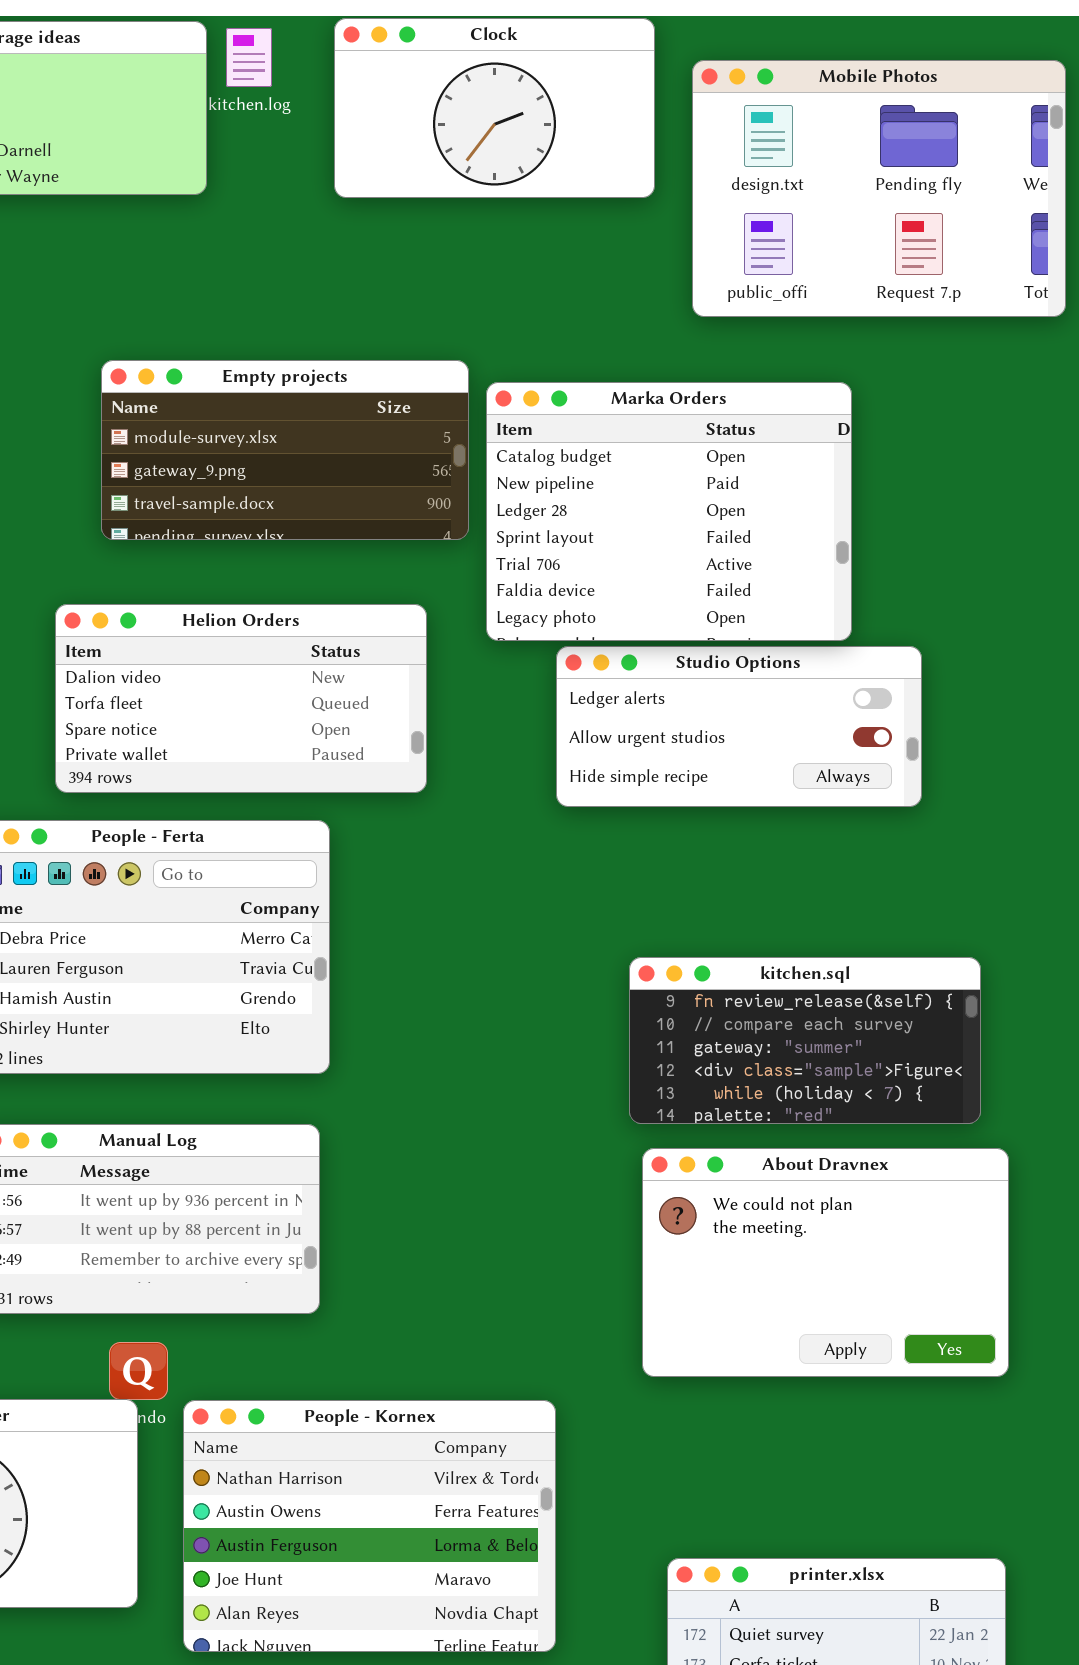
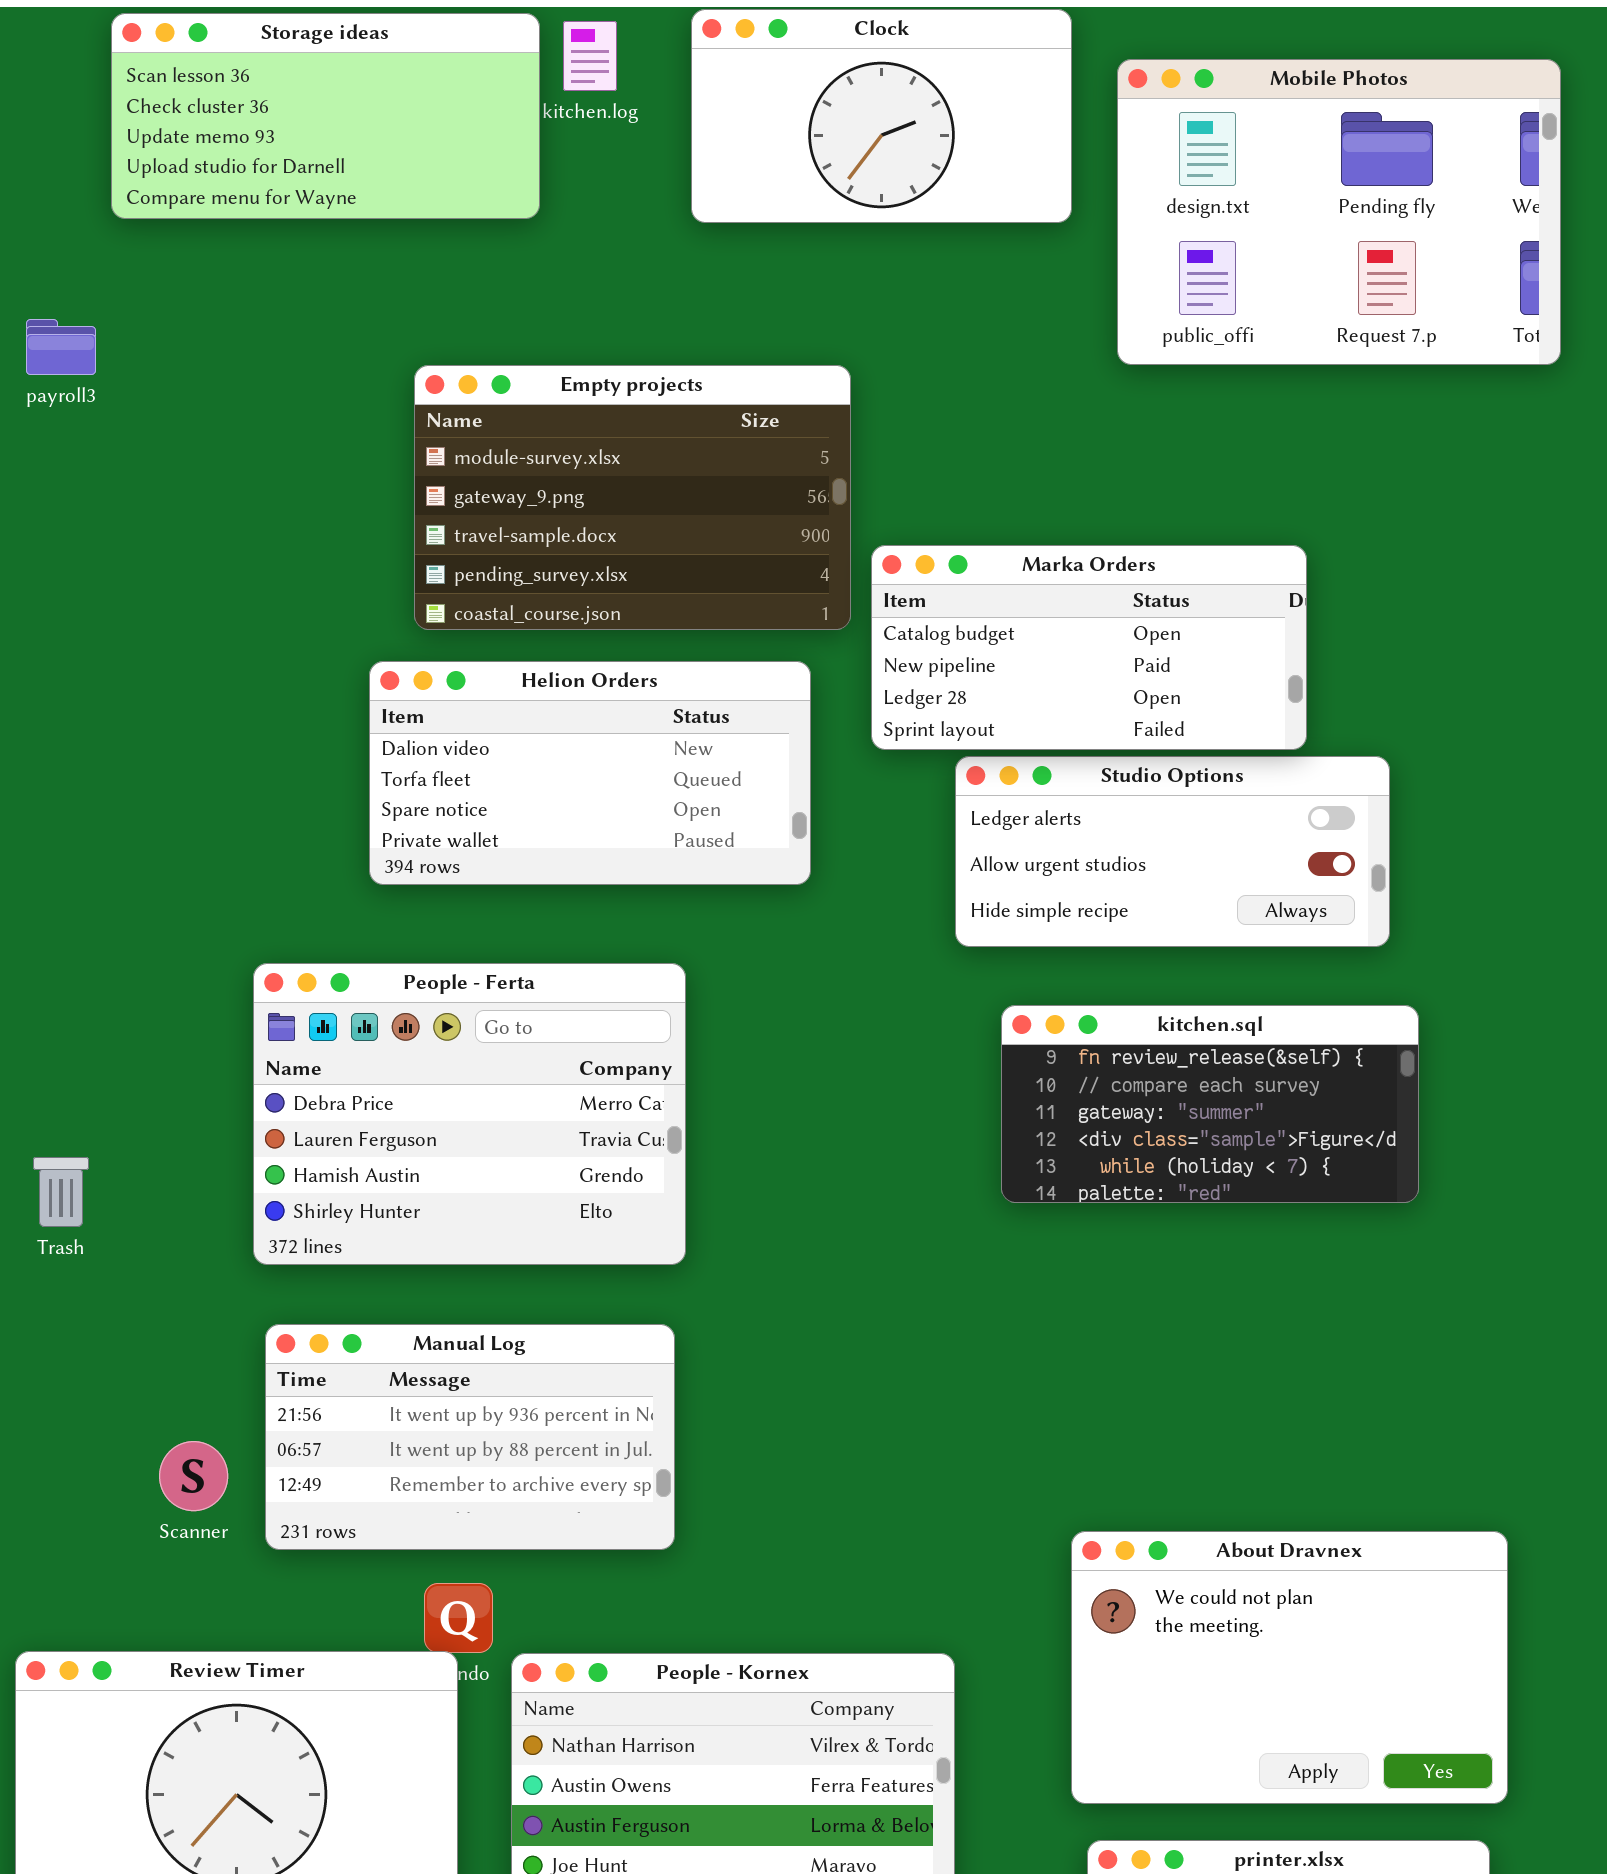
Empty projects: [101,360,469,540] -> [414,365,851,630], resized
Marka Orders: [486,382,852,641] -> [871,545,1307,750], resized
Helion Orders: [55,604,427,793] -> [369,661,811,885], moved
kitchen.sql: [629,957,981,1124] -> [1001,1005,1419,1203], moved
About Dravnex: [642,1148,1009,1377] -> [1071,1531,1508,1804], moved

